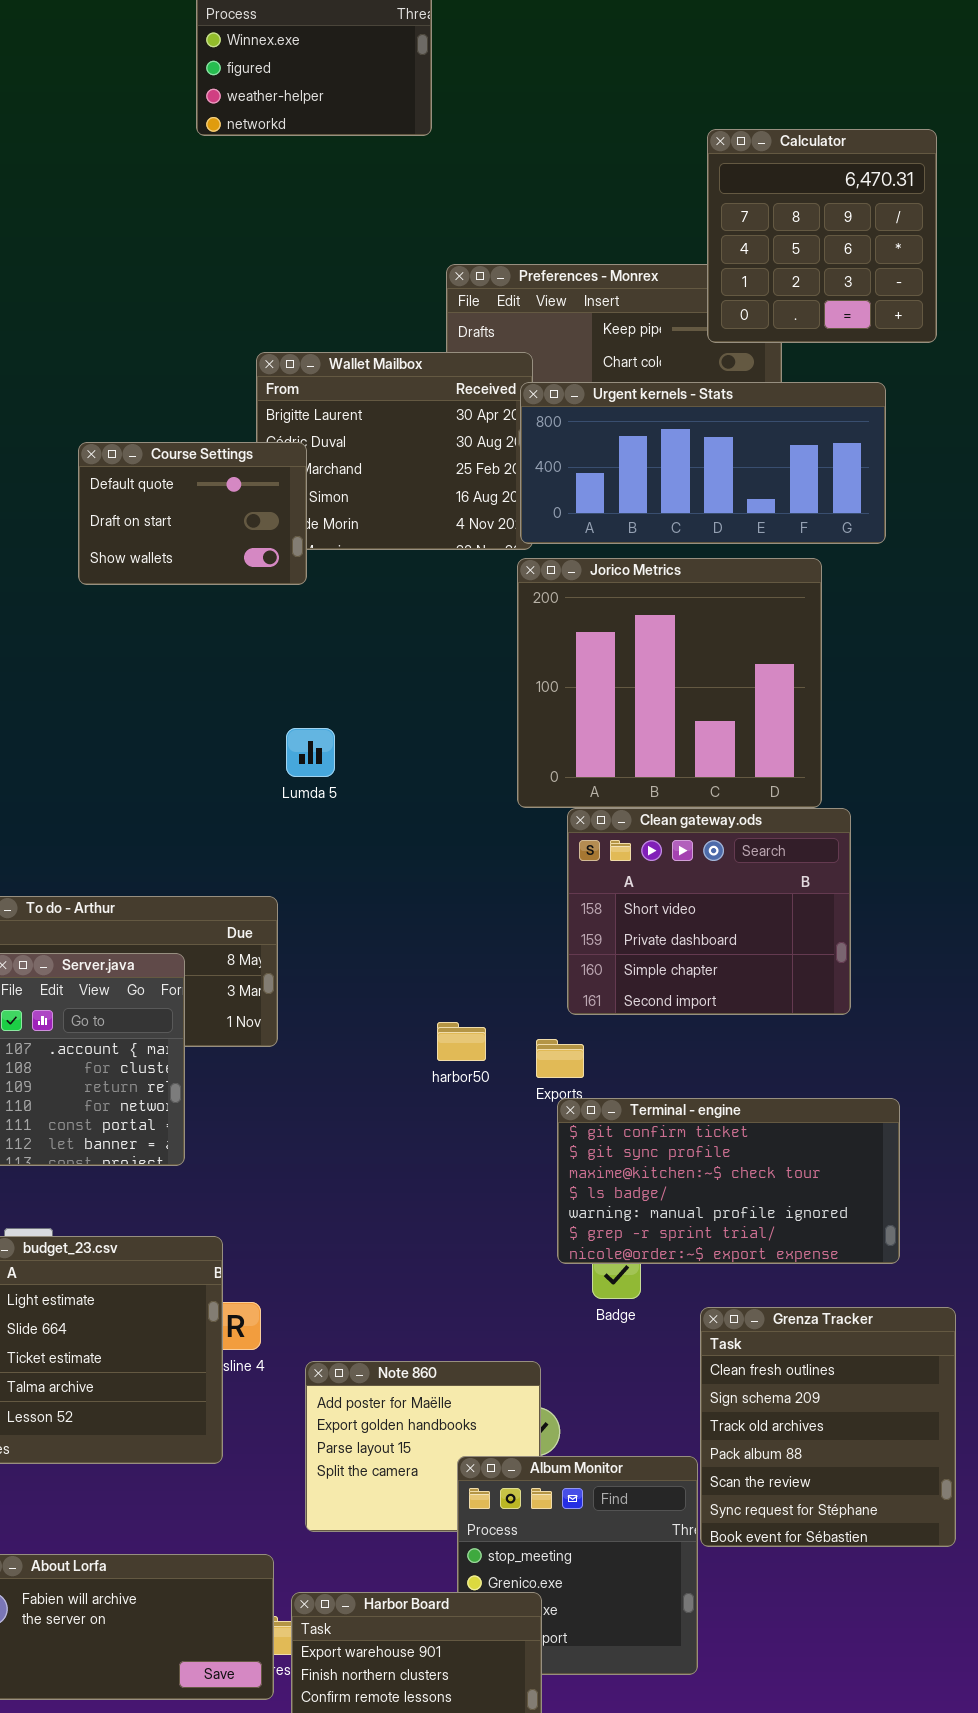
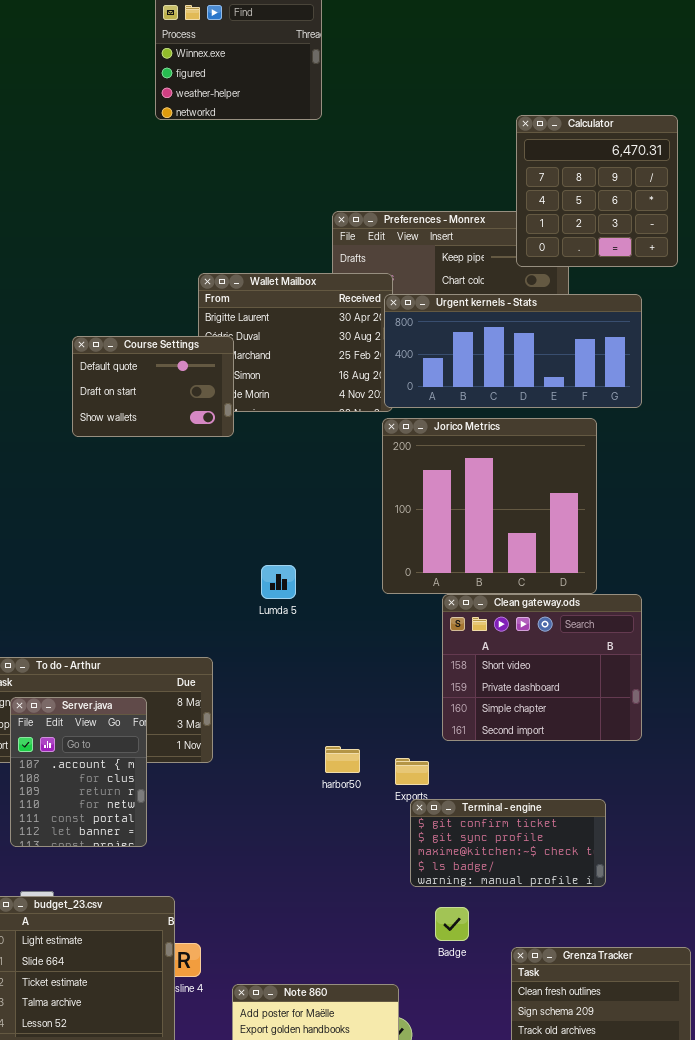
Lumda 5: [286,728,335,777] -> [261,565,296,599], moved
Clean gateway.ods: [567,808,851,1015] -> [442,594,642,741], moved
Terminal - engine: [557,1098,900,1264] -> [410,799,606,887], resized

